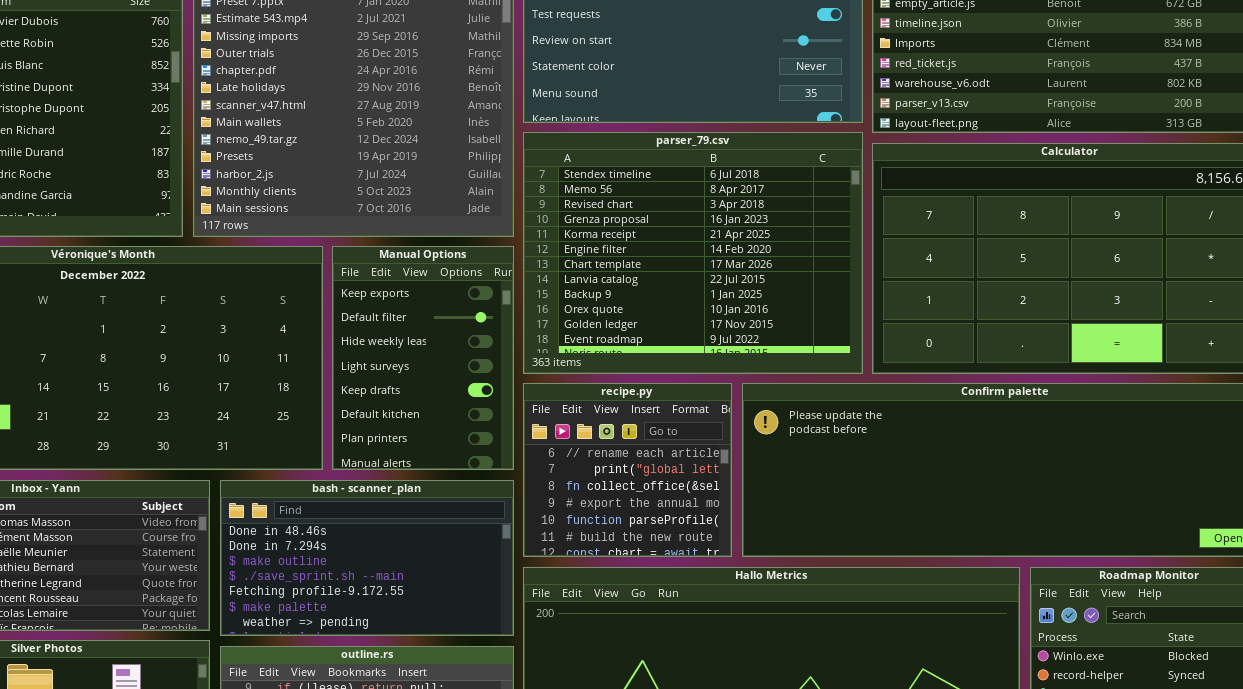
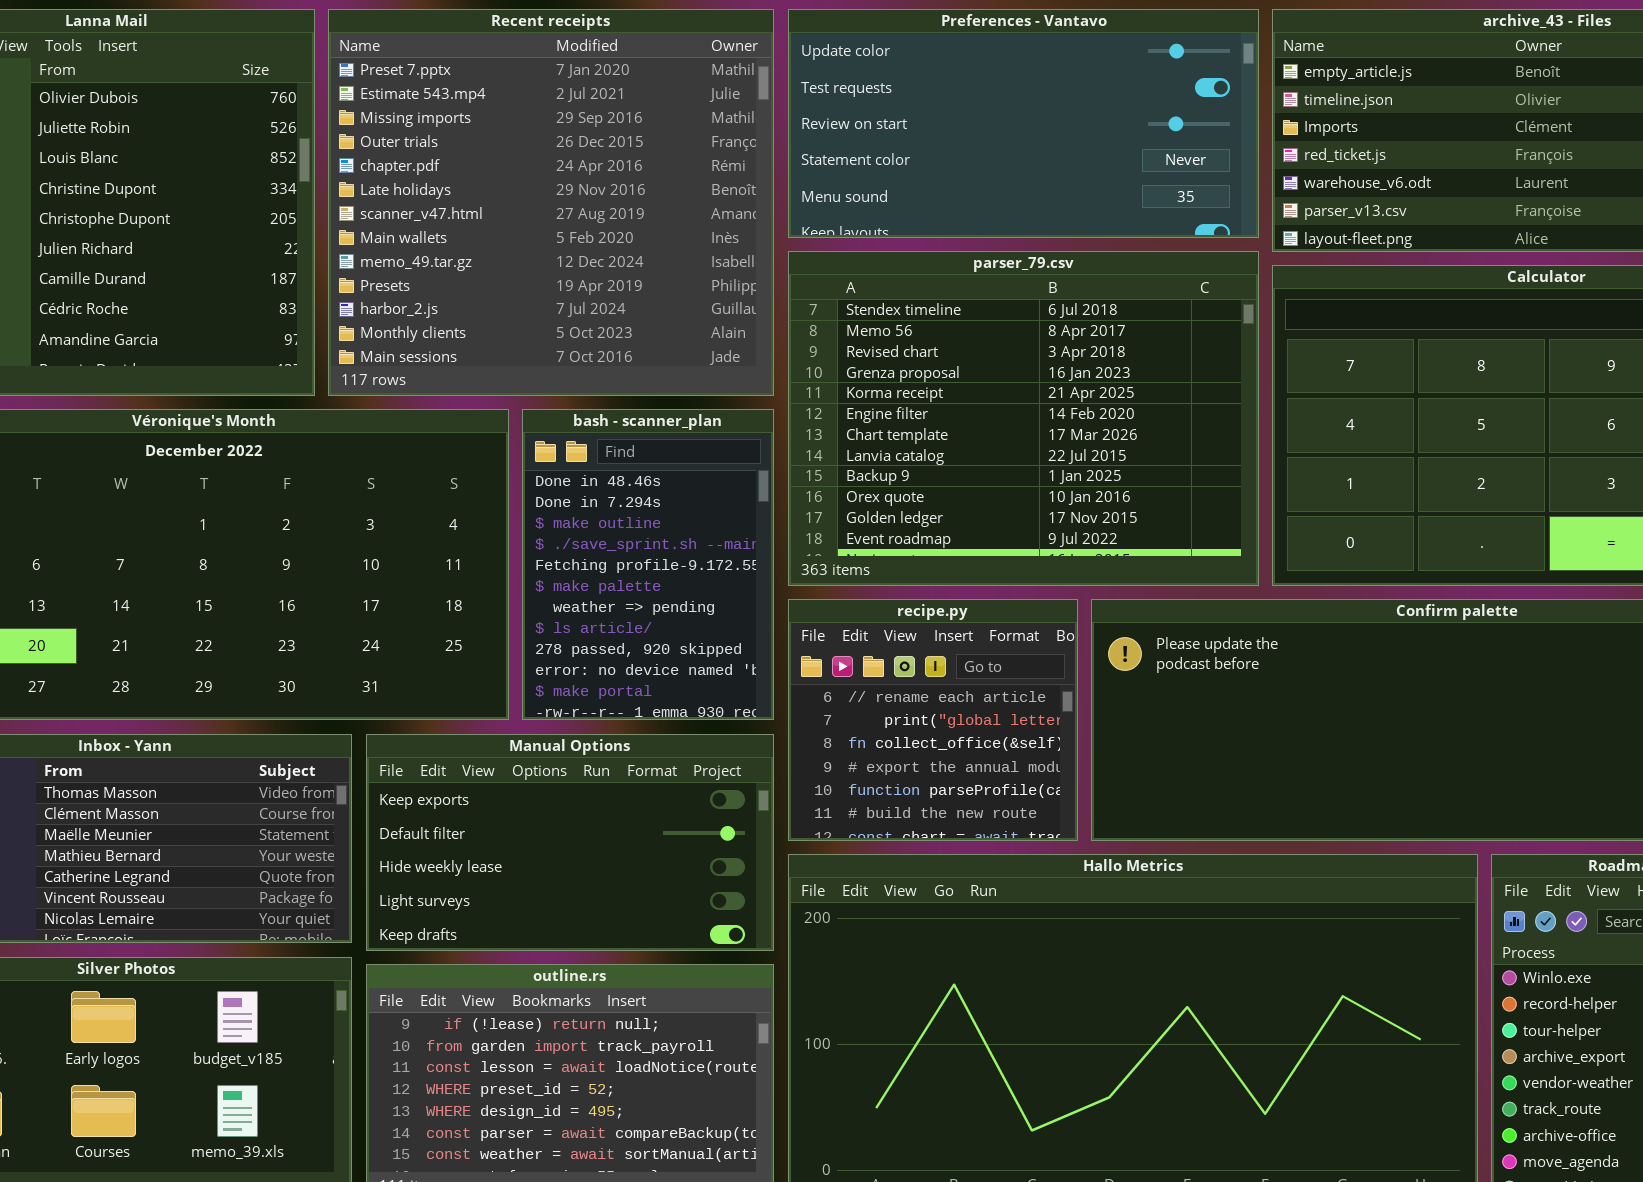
Manual Options: [332,246,514,470] -> [366,734,774,951], moved, resized
bash - scanner_plan: [220,480,514,636] -> [522,409,774,720], moved, resized

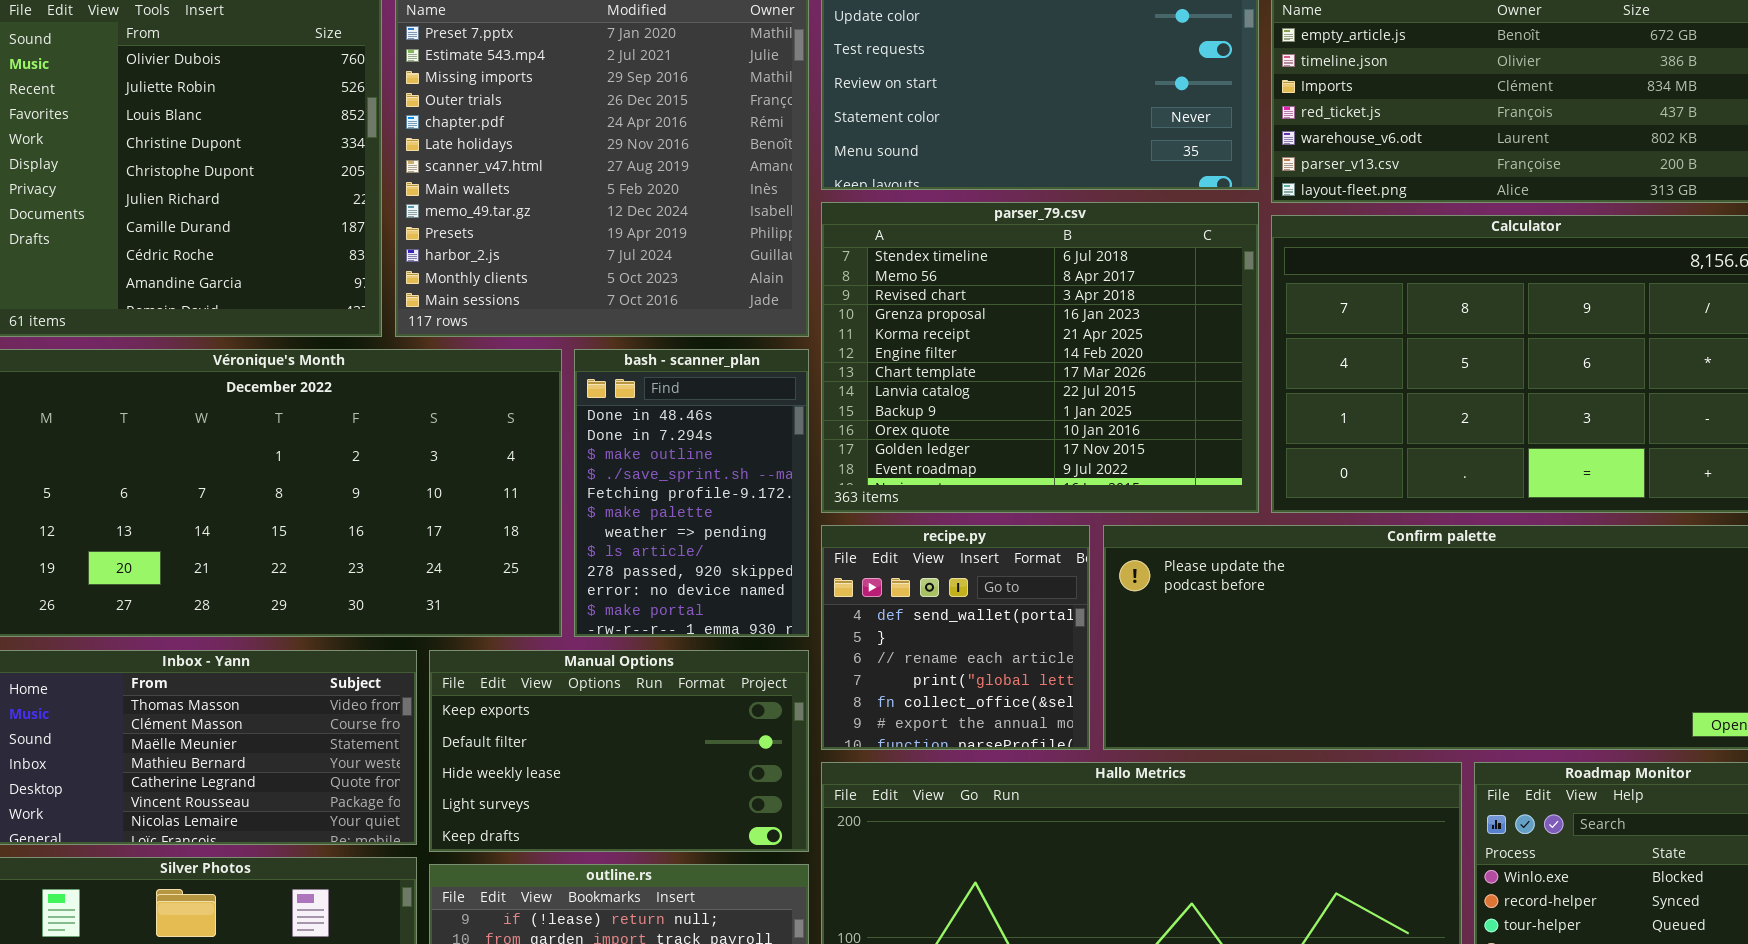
recipe.py: [788,599,1078,841] -> [821,525,1090,750], scrolled up 2 rows

